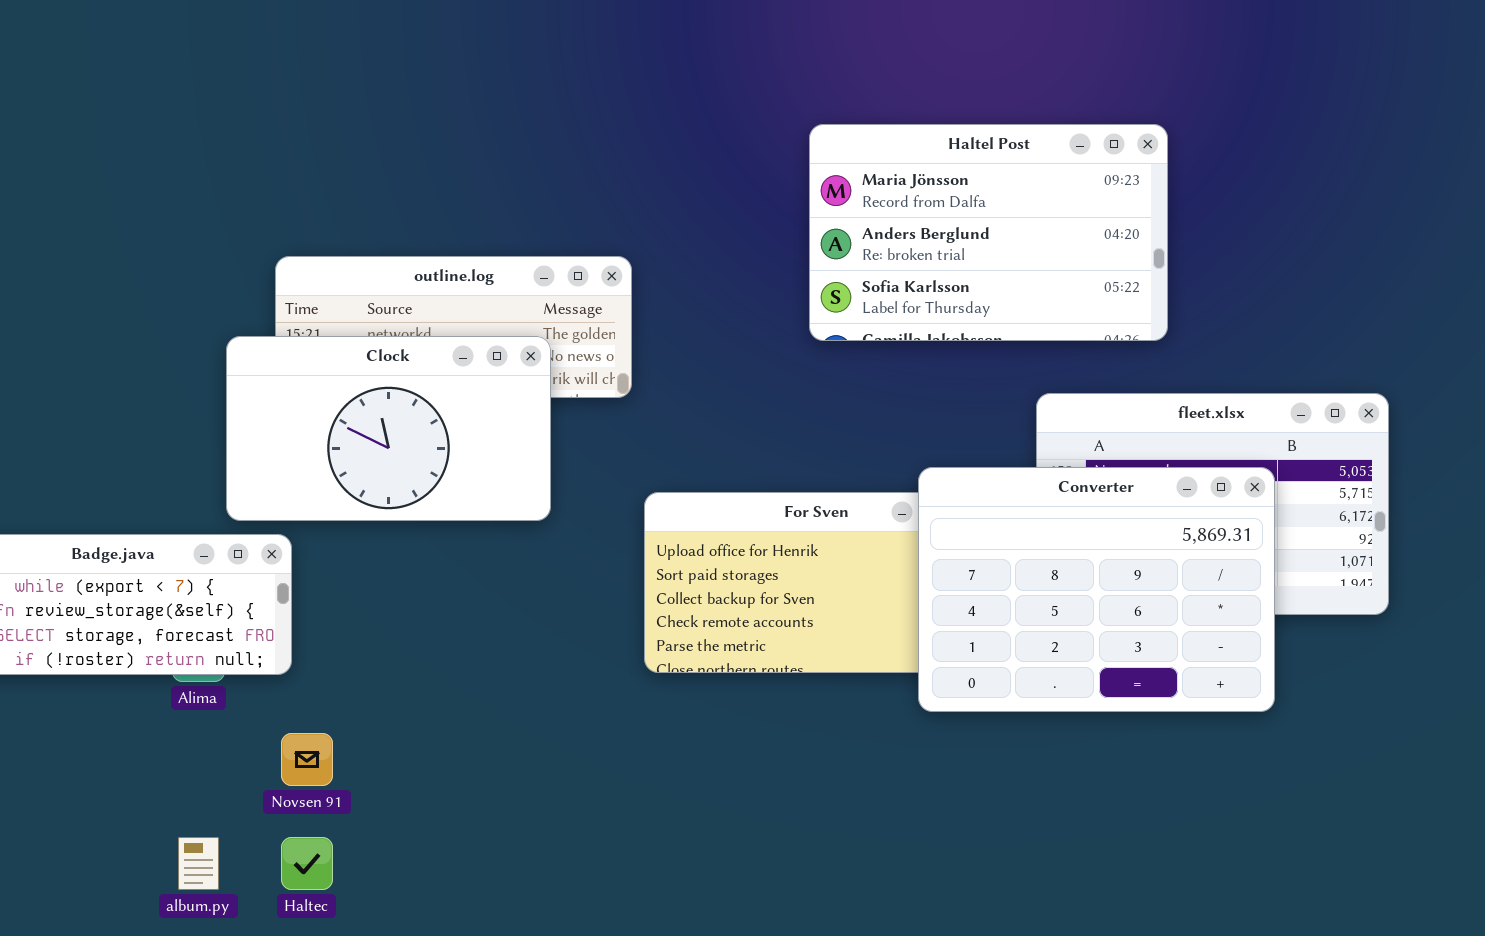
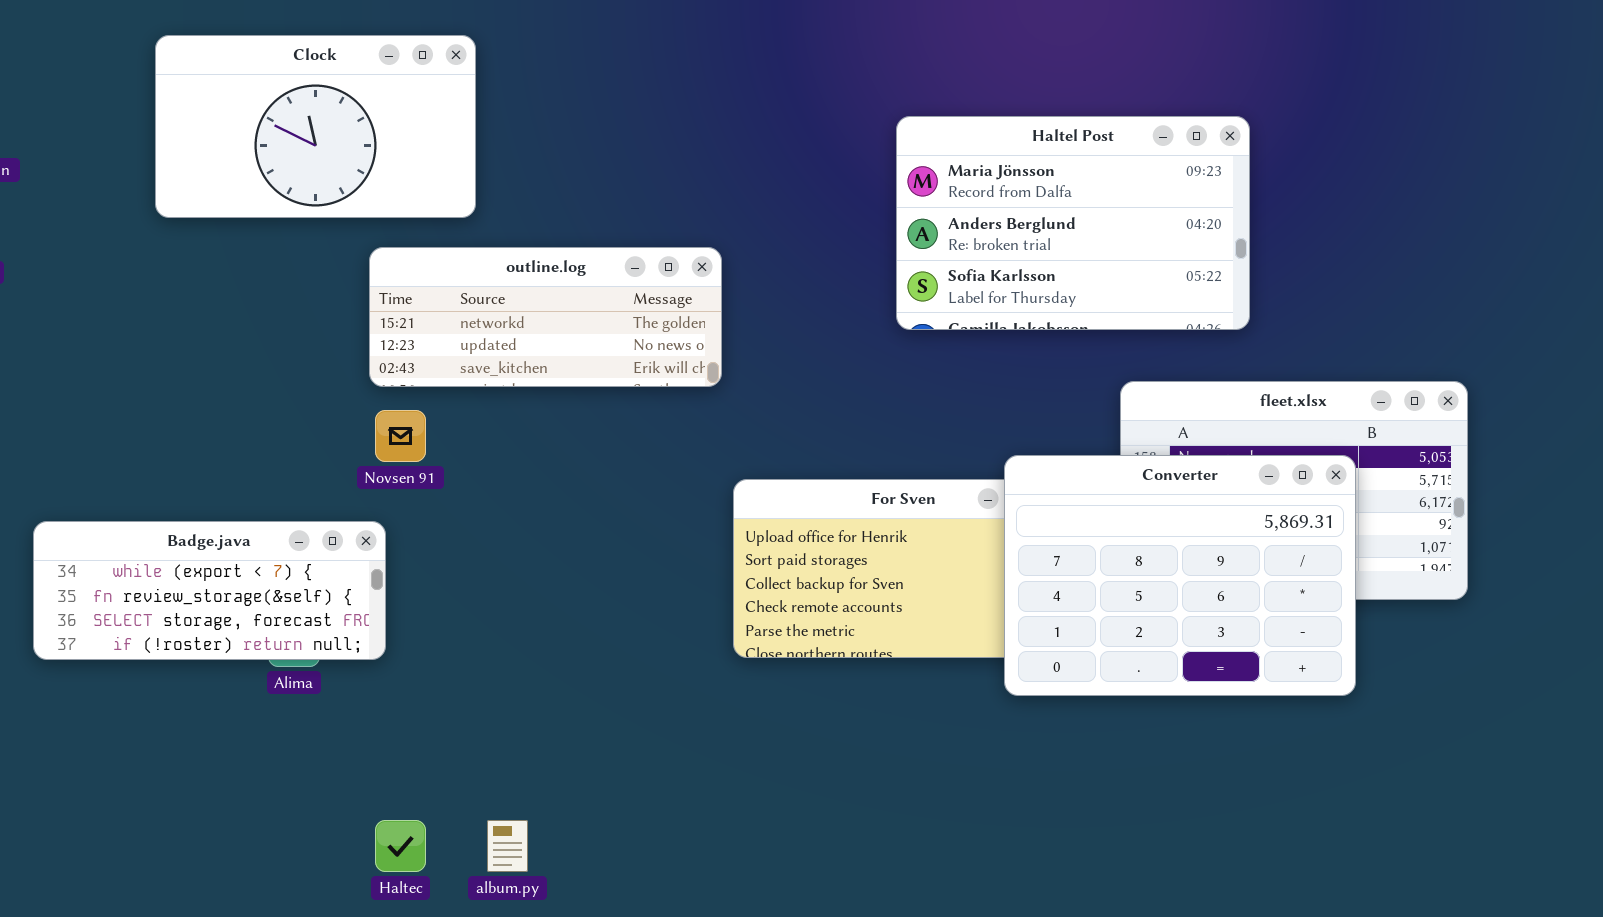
Clock: [226,336,551,521] -> [155,35,476,218], moved
Novsen 91: [281,733,333,786] -> [375,410,426,462], moved
album.py: [178,837,219,890] -> [487,820,528,872], moved

